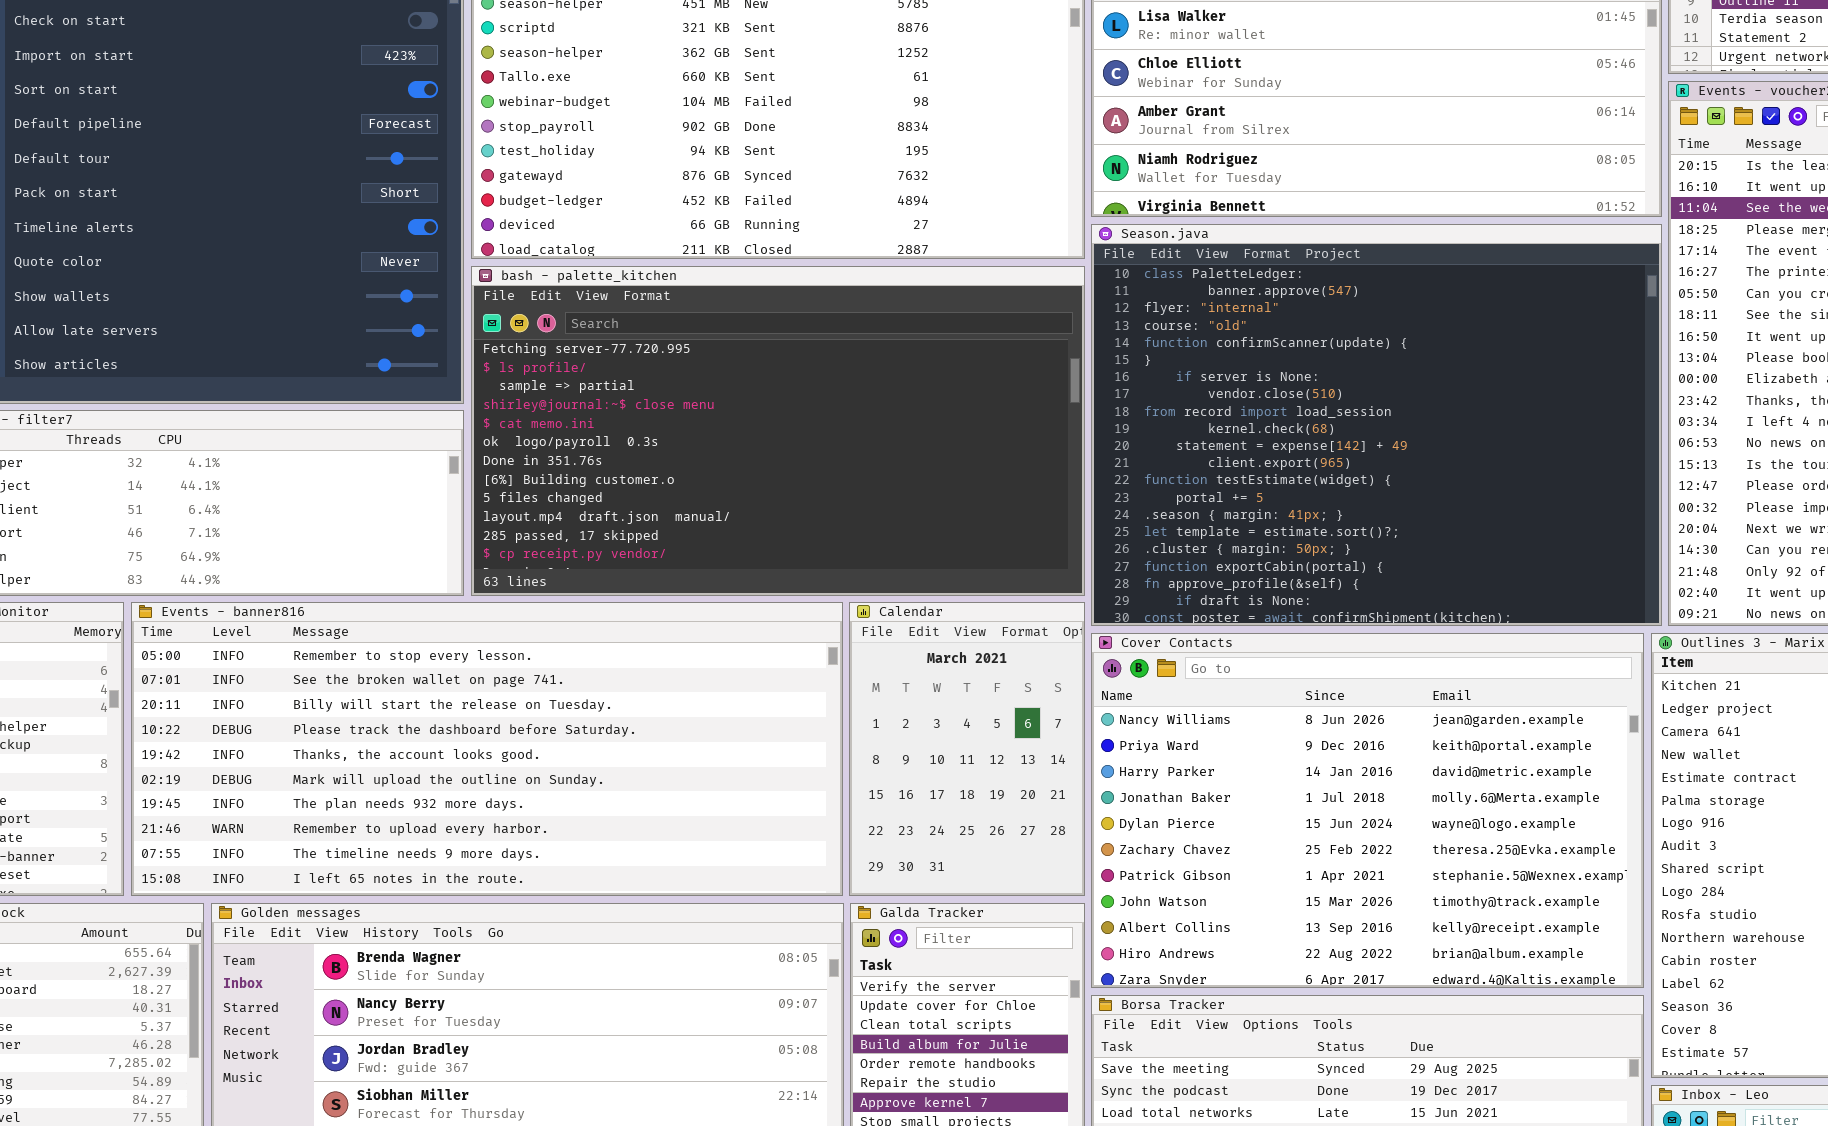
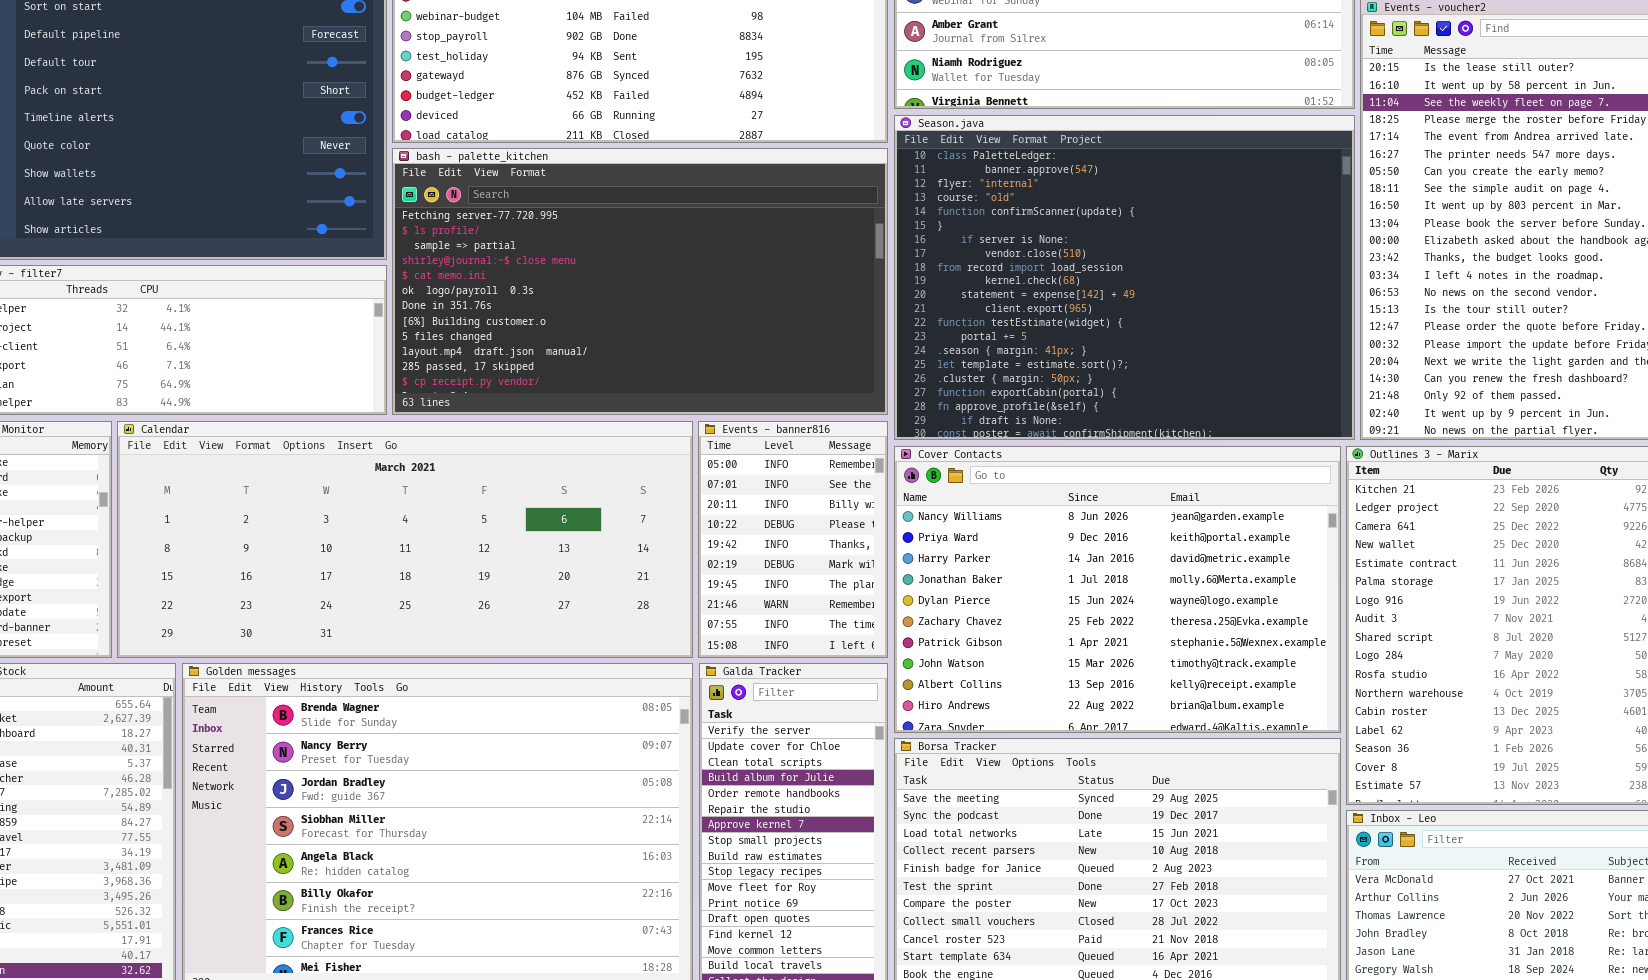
Events - banner816: [131,602,843,896] -> [698,421,888,658], moved, resized
Calendar: [849,602,1085,896] -> [117,421,693,658], moved, resized

